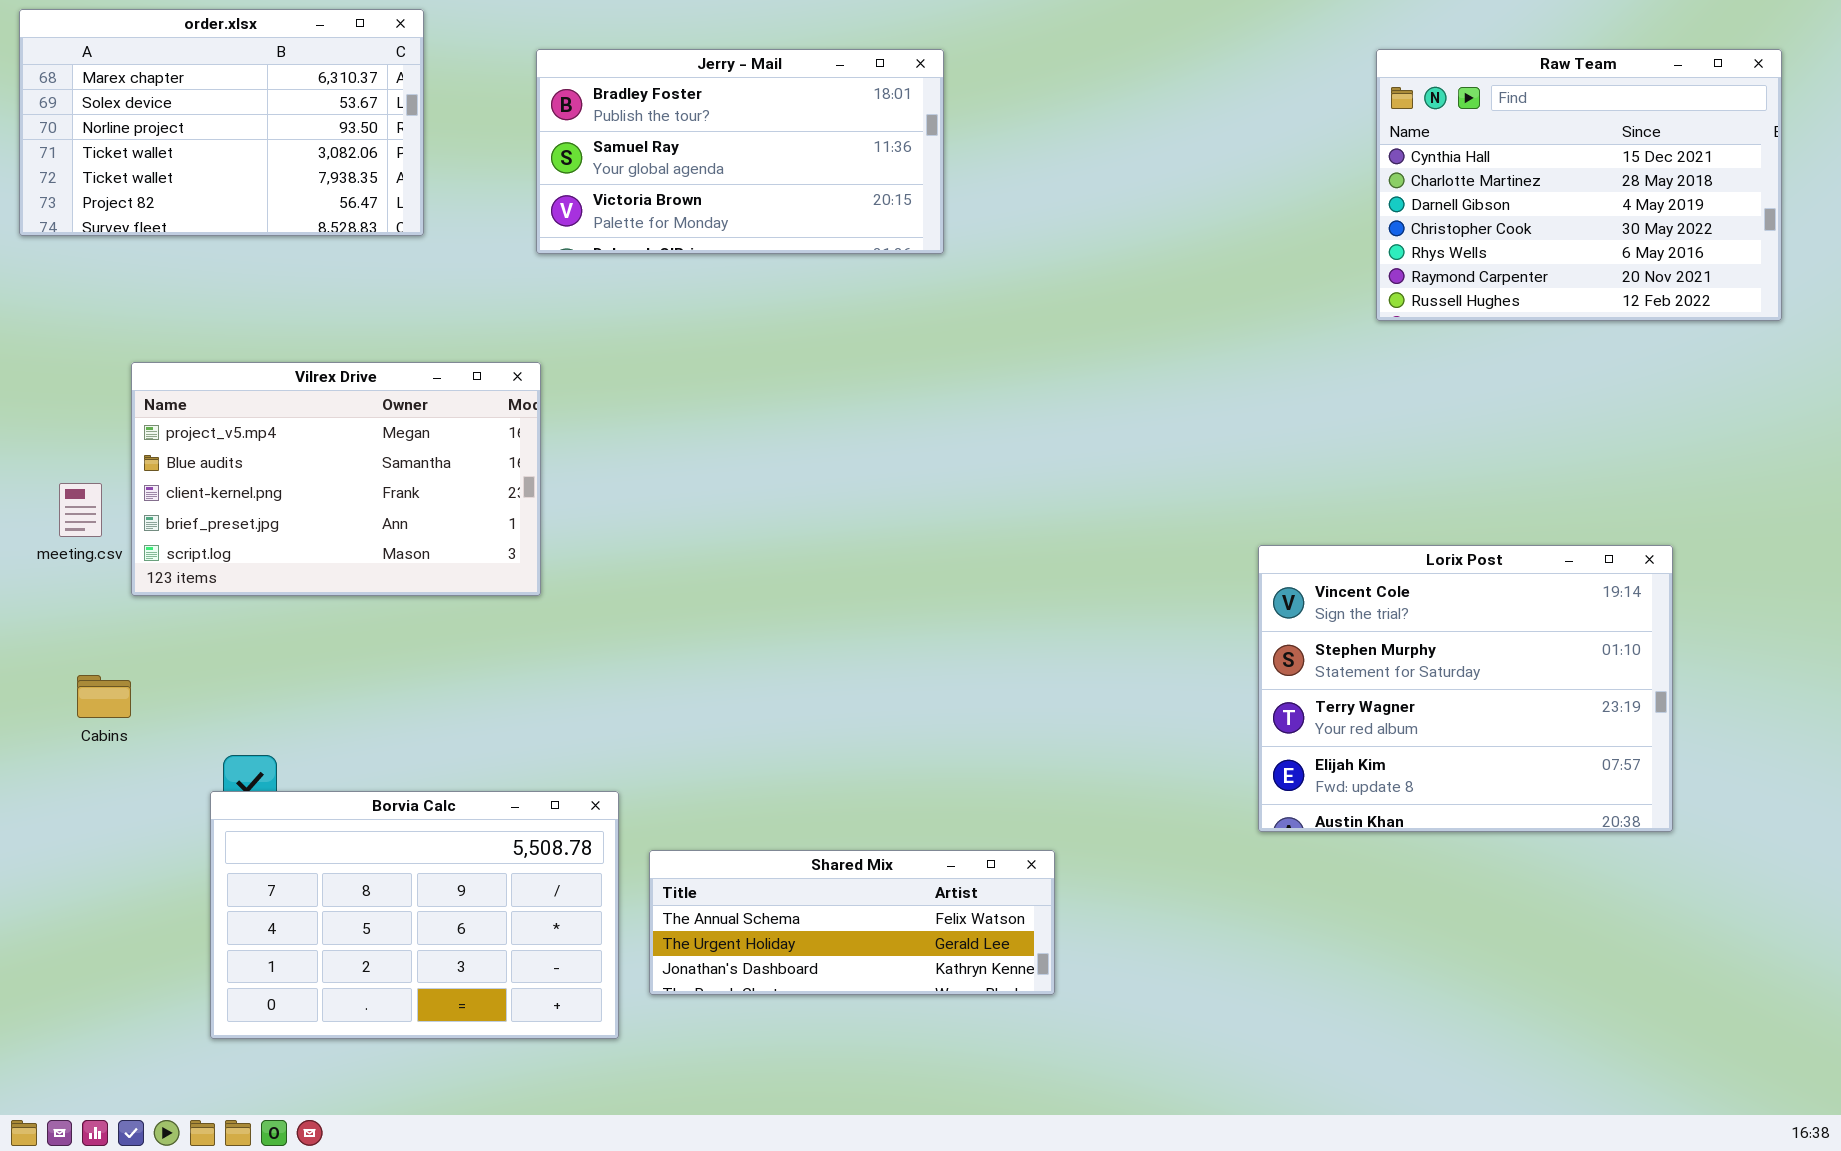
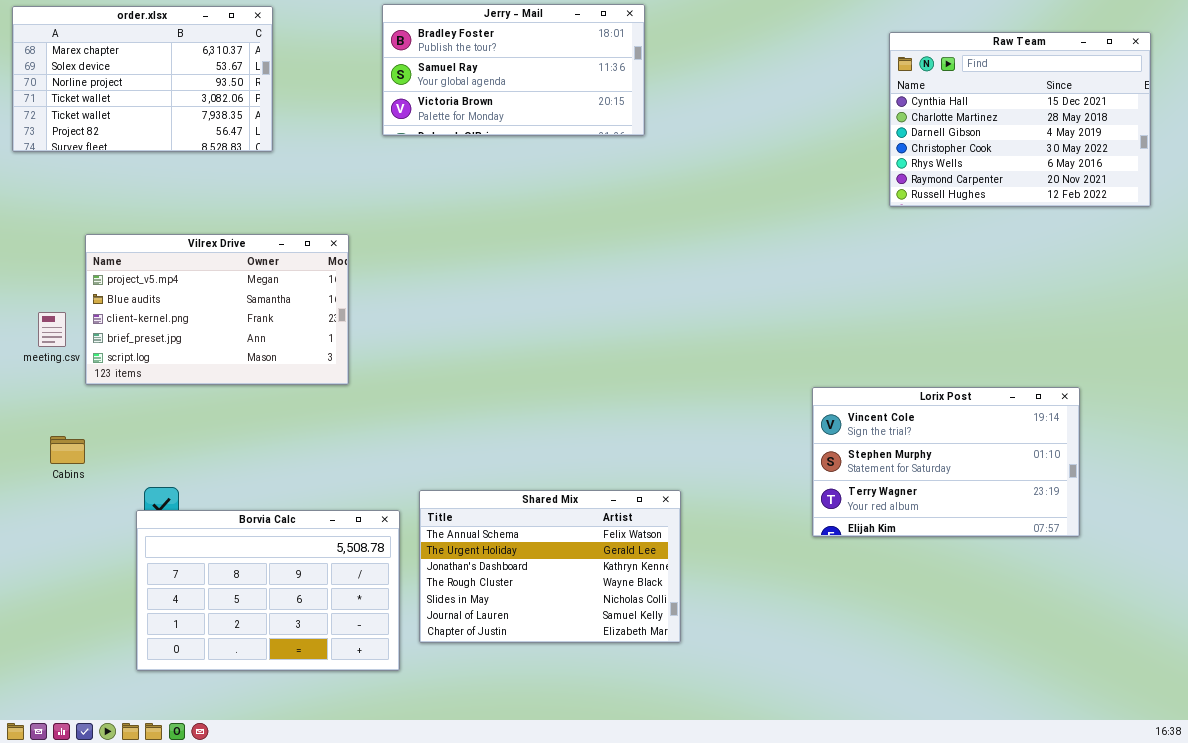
Jerry - Mail: [536,49,944,254] -> [382,4,645,136], moved
Lorix Post: [1258,545,1673,832] -> [812,387,1080,537], resized
Shared Mix: [649,850,1055,995] -> [419,490,681,643], resized

